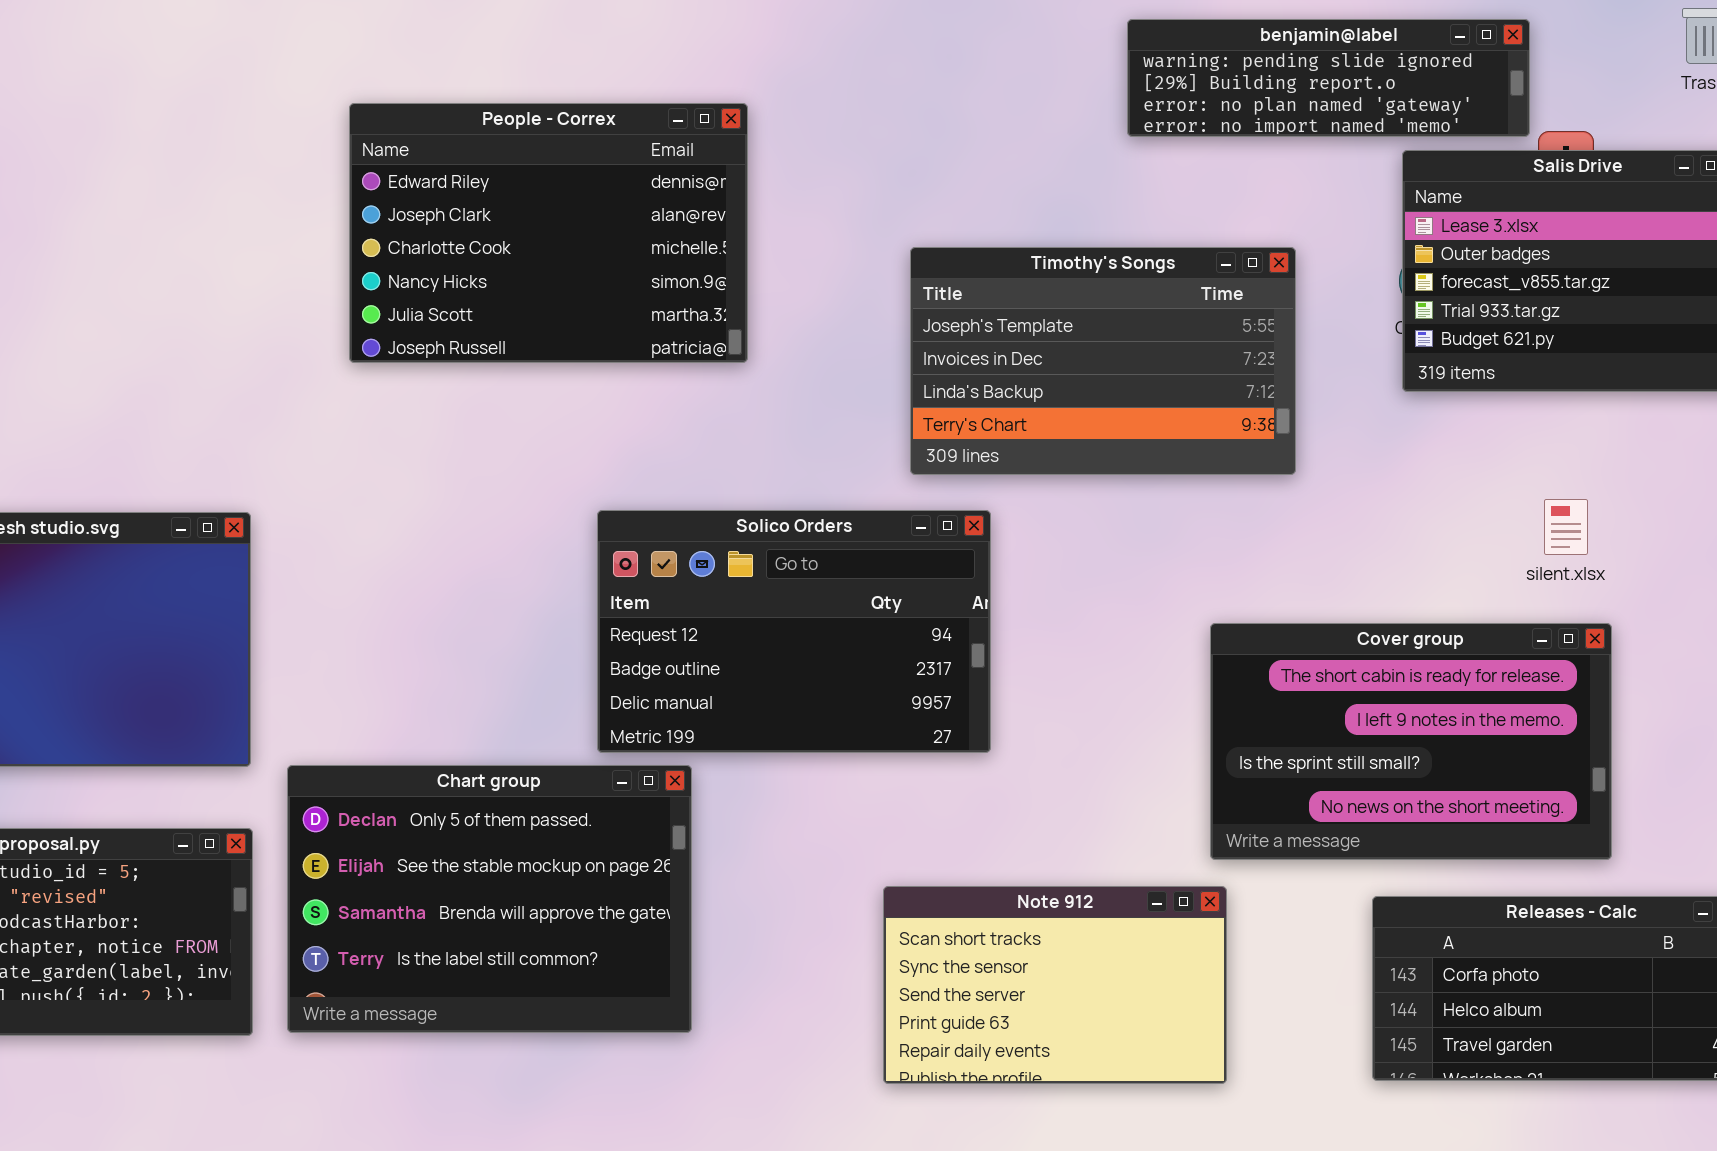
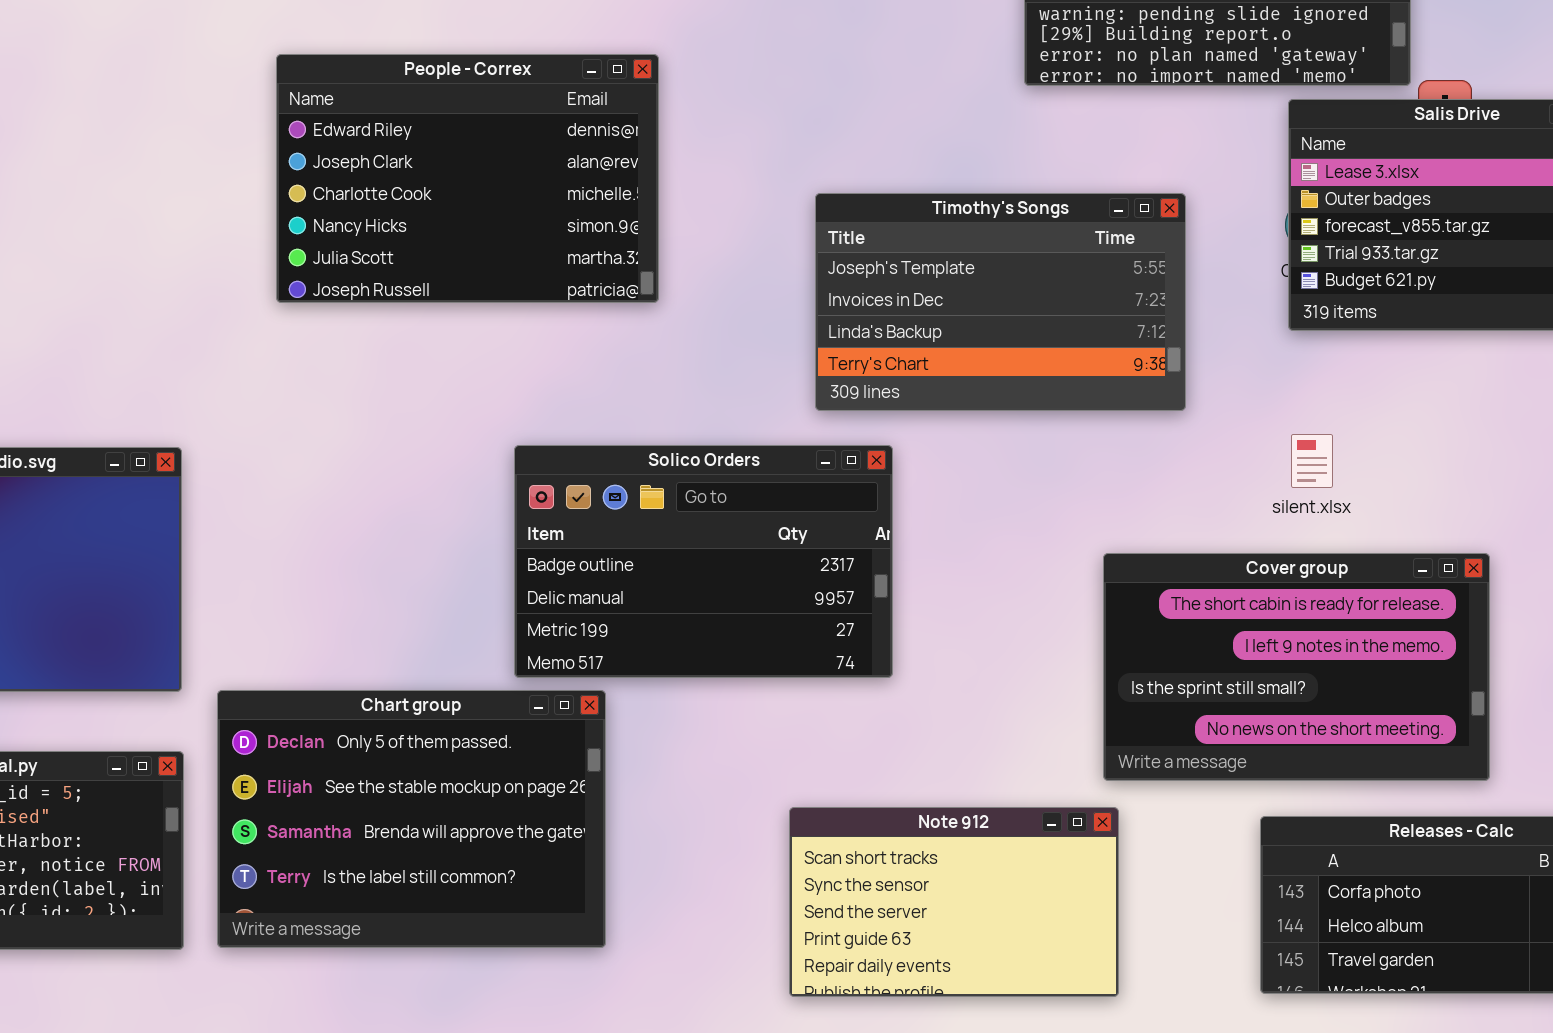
silent.xlsx: [1544,499,1588,555] -> [1291,434,1333,488], moved
Solico Orders: [597,510,991,753] -> [514,445,893,678], scrolled down 1 row

